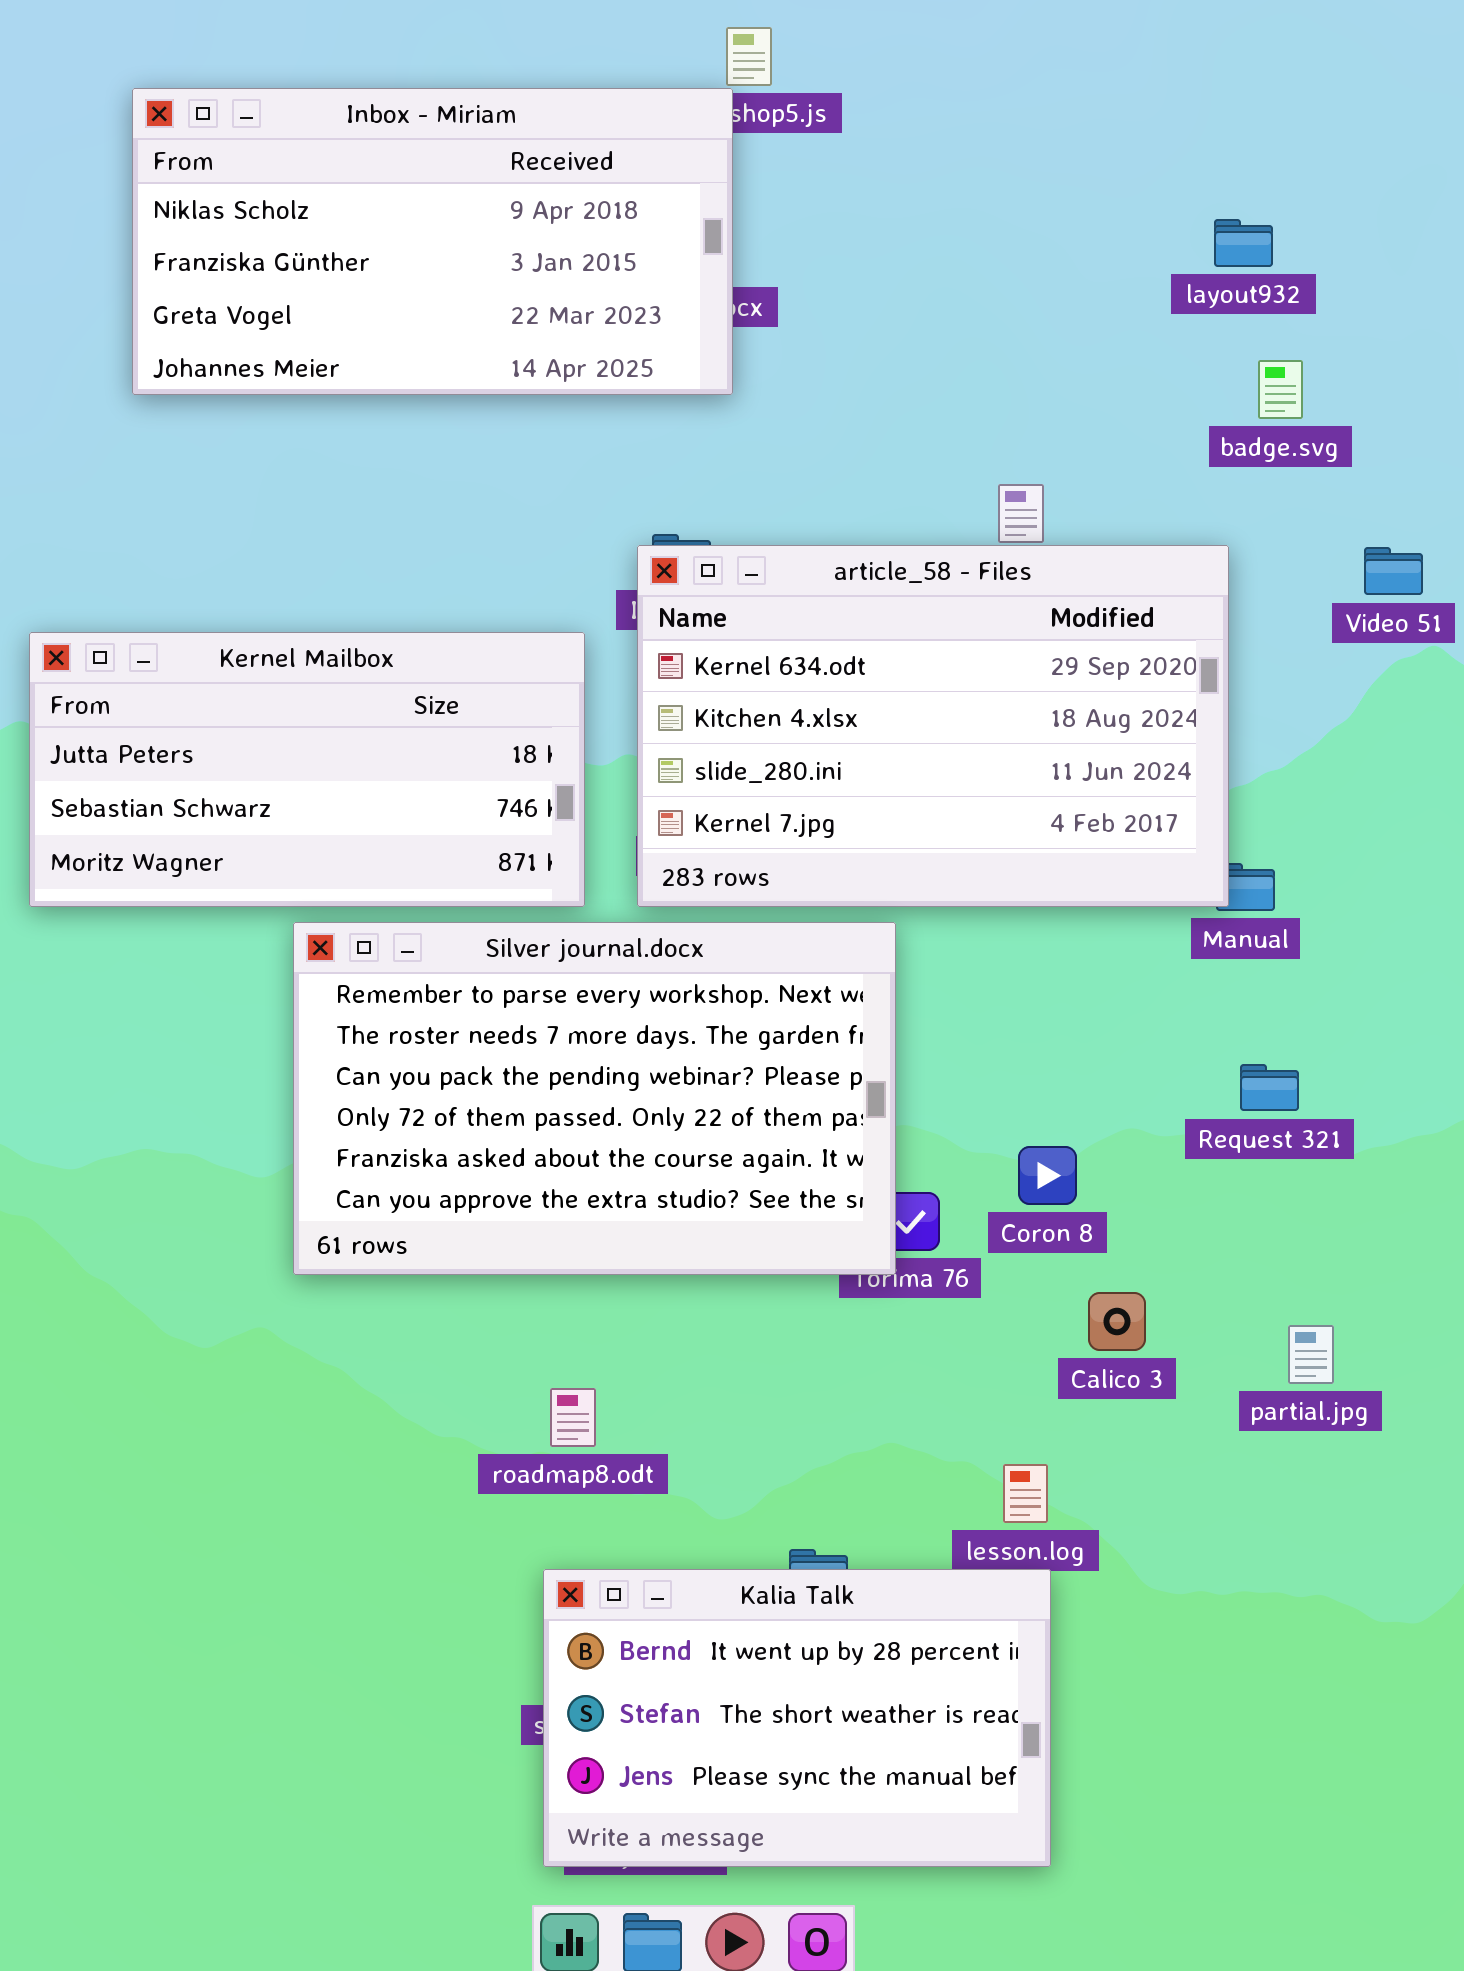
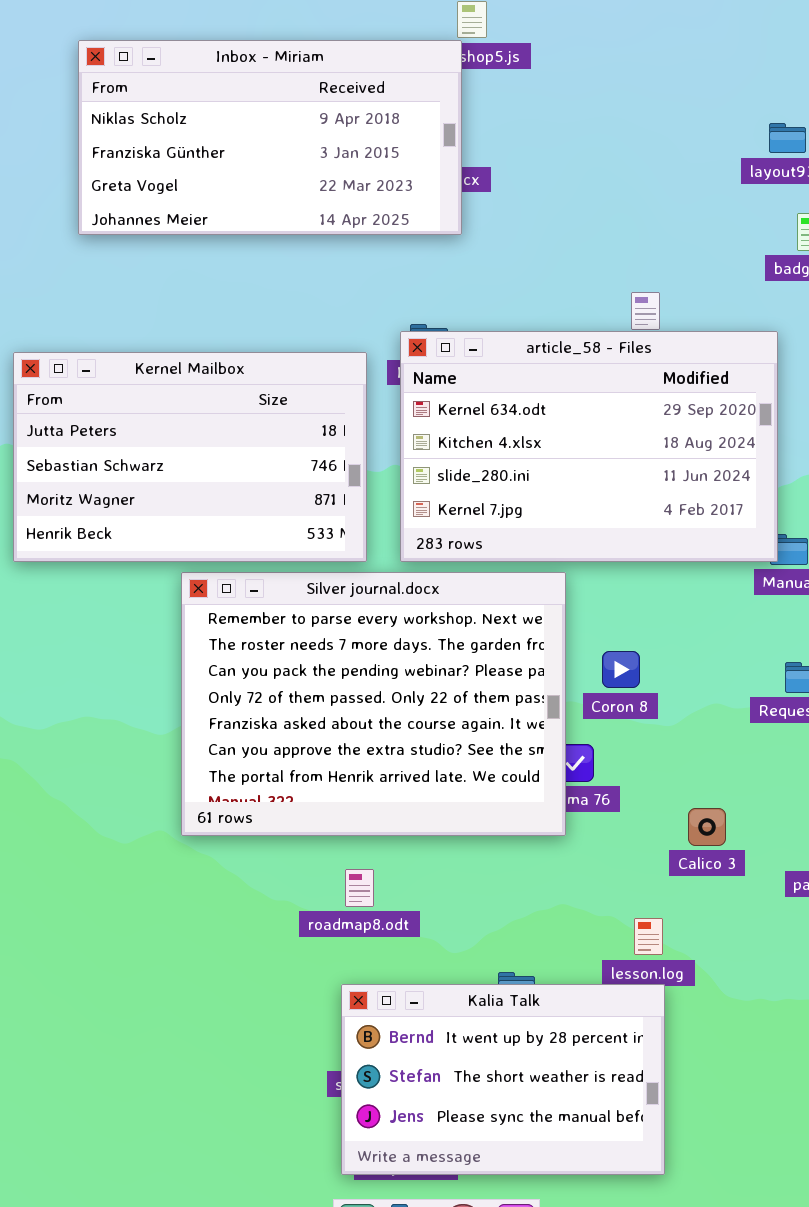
Kernel Mailbox: [29,632,585,907] -> [13,352,367,562], resized
Silver journal.docx: [293,922,896,1275] -> [181,572,566,836], resized
Coron 8: [1018,1146,1077,1205] -> [602,651,640,688], moved

